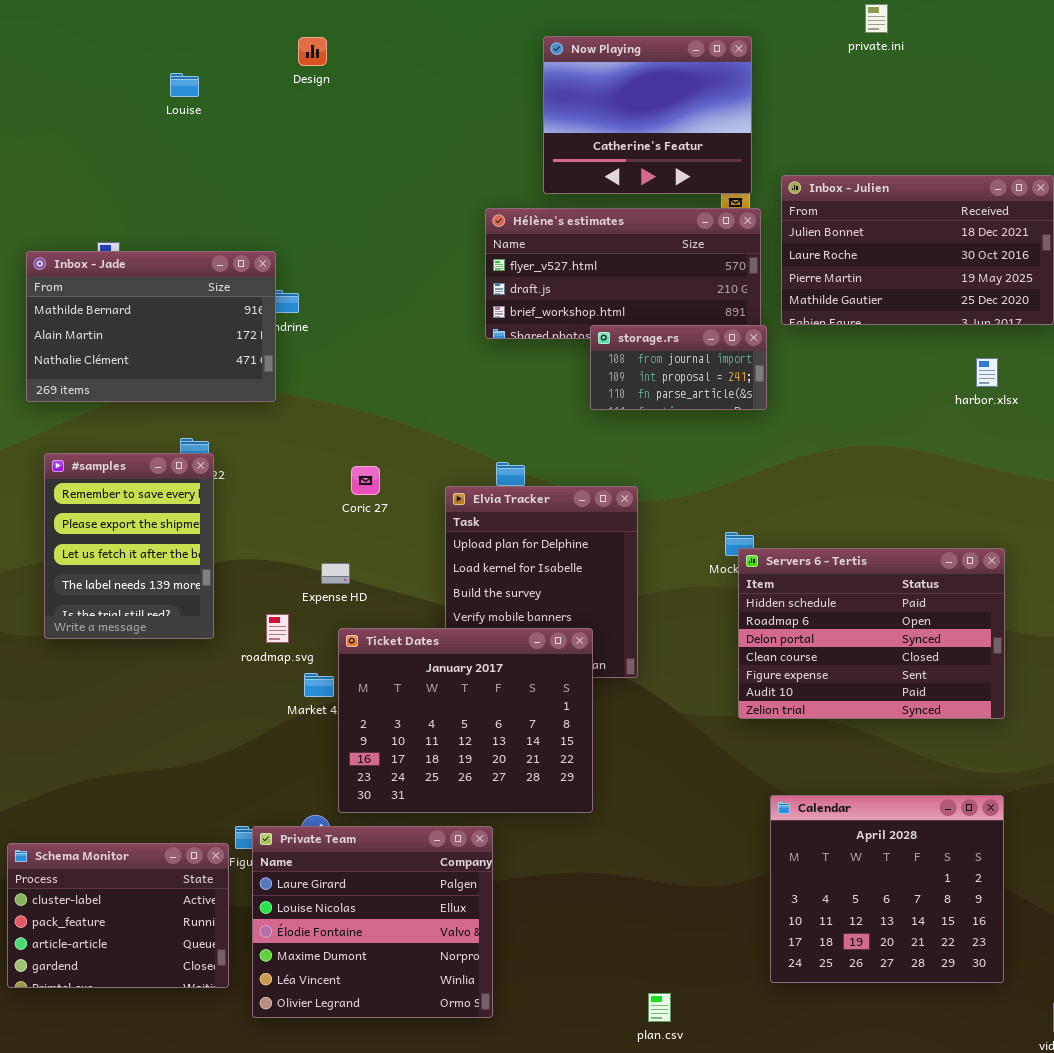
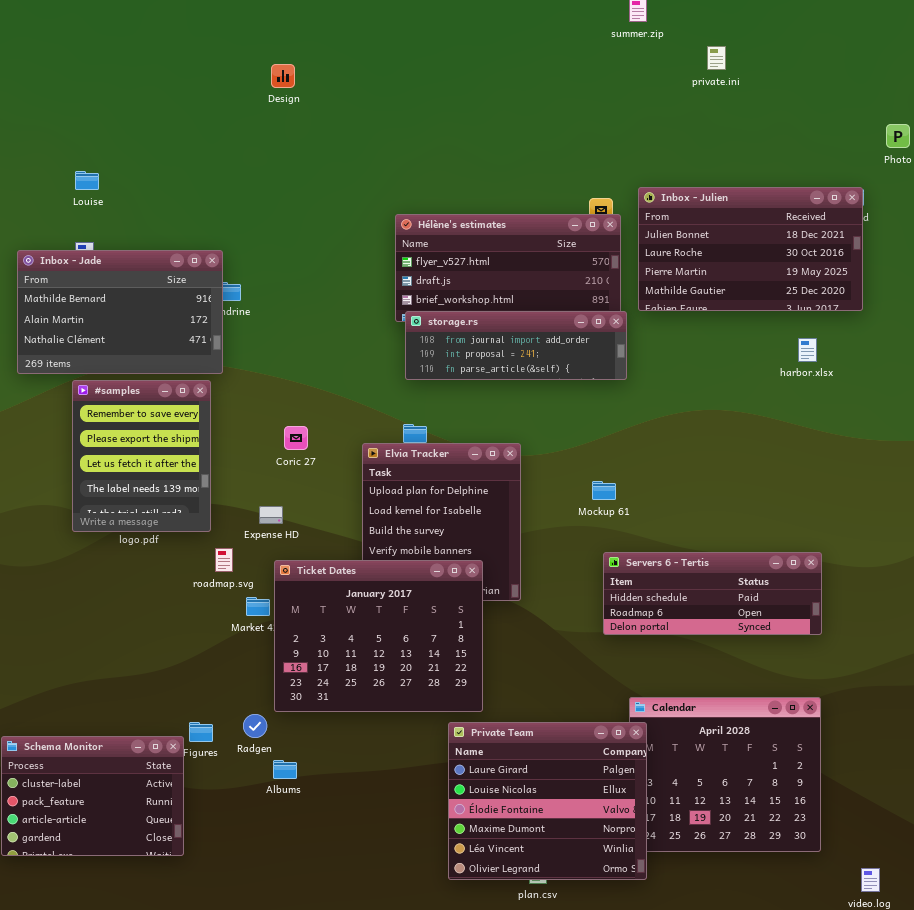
Now Playing: [543,36,752,194] -> none, closed
Design: [298,37,327,66] -> [271,64,295,88], moved
Louise: [170,73,199,97] -> [75,171,99,190], moved
storage.rs: [590,325,767,410] -> [405,311,627,380], resized
#samples: [44,453,214,639] -> [72,380,211,532], moved
Servers 6 - Tertis: [738,548,1005,719] -> [603,552,822,635], resized
Private Team: [252,826,493,1018] -> [448,722,647,880], moved

